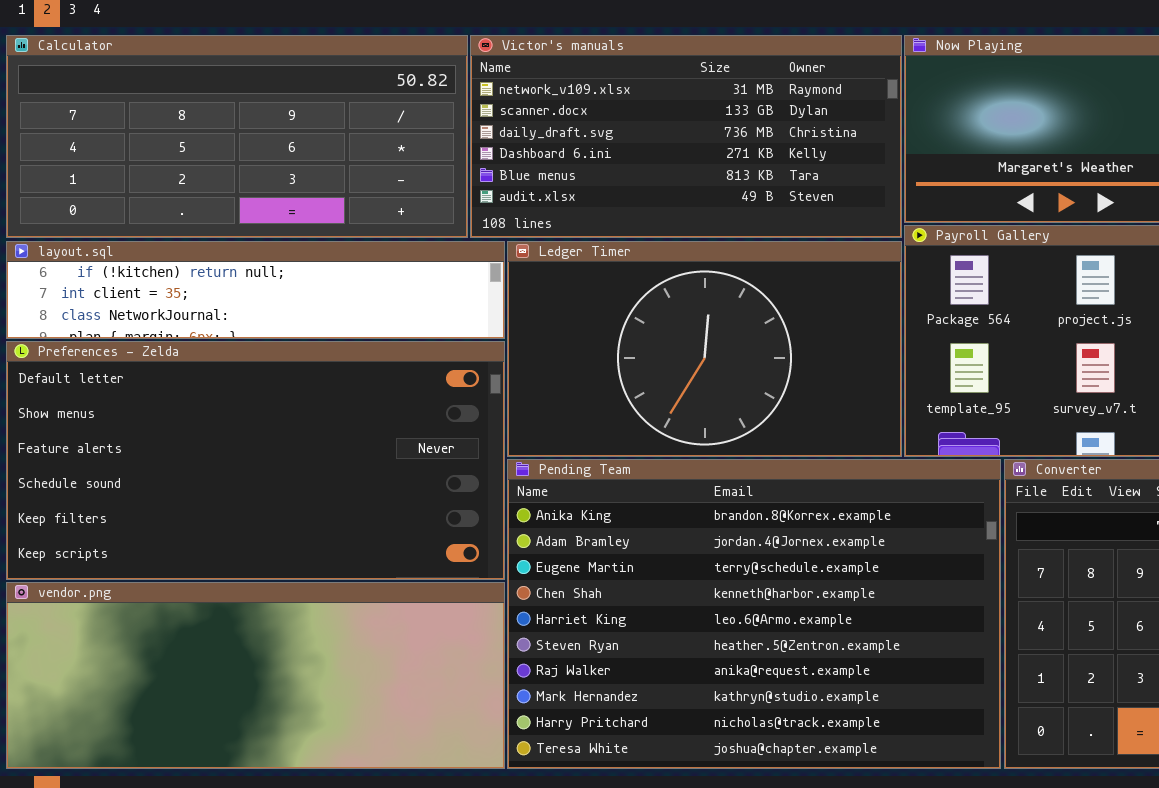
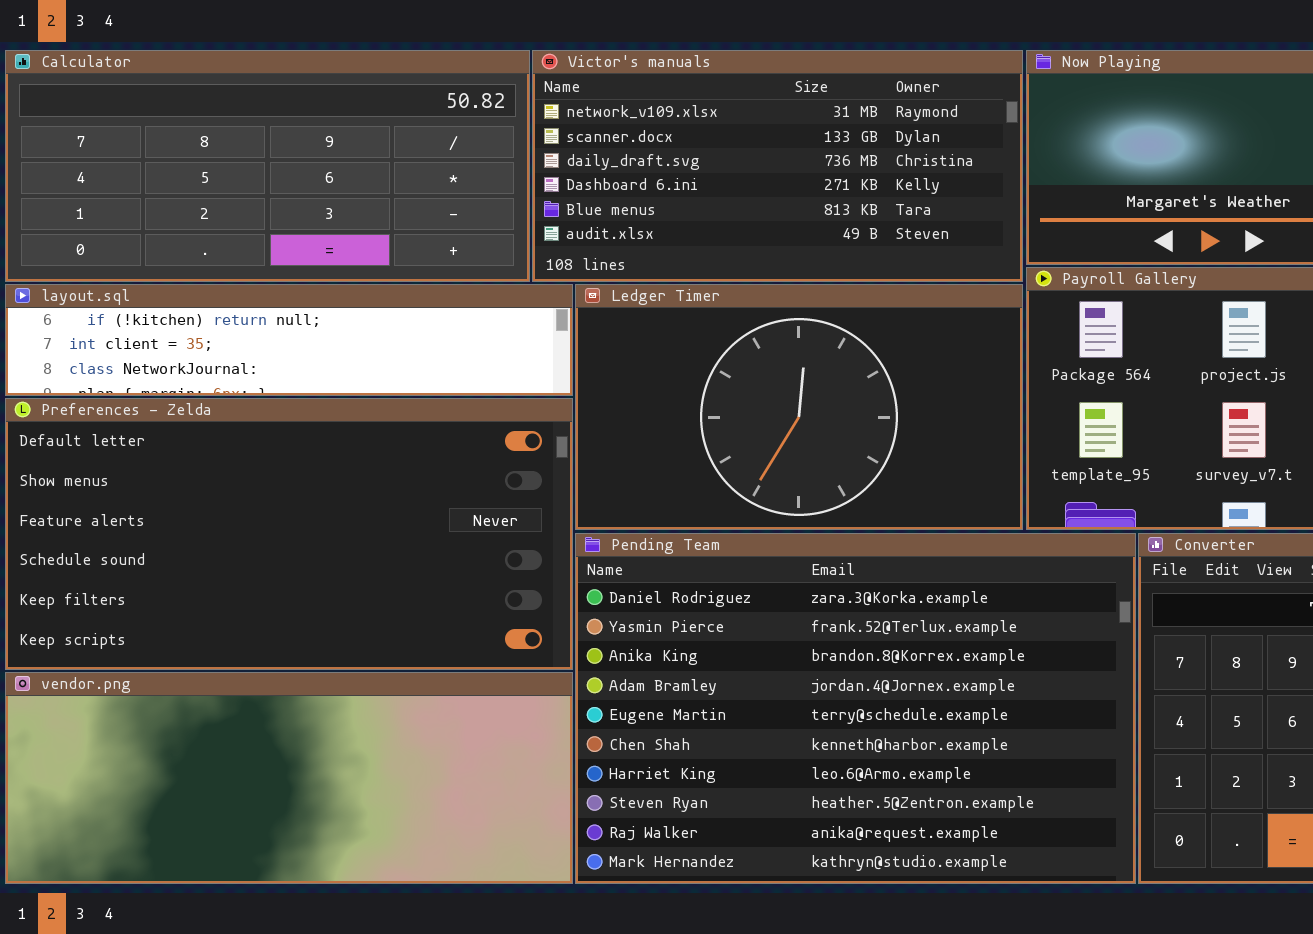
Pending Team: [507,459,1001,769] -> [575,533,1136,884], scrolled up 2 rows

